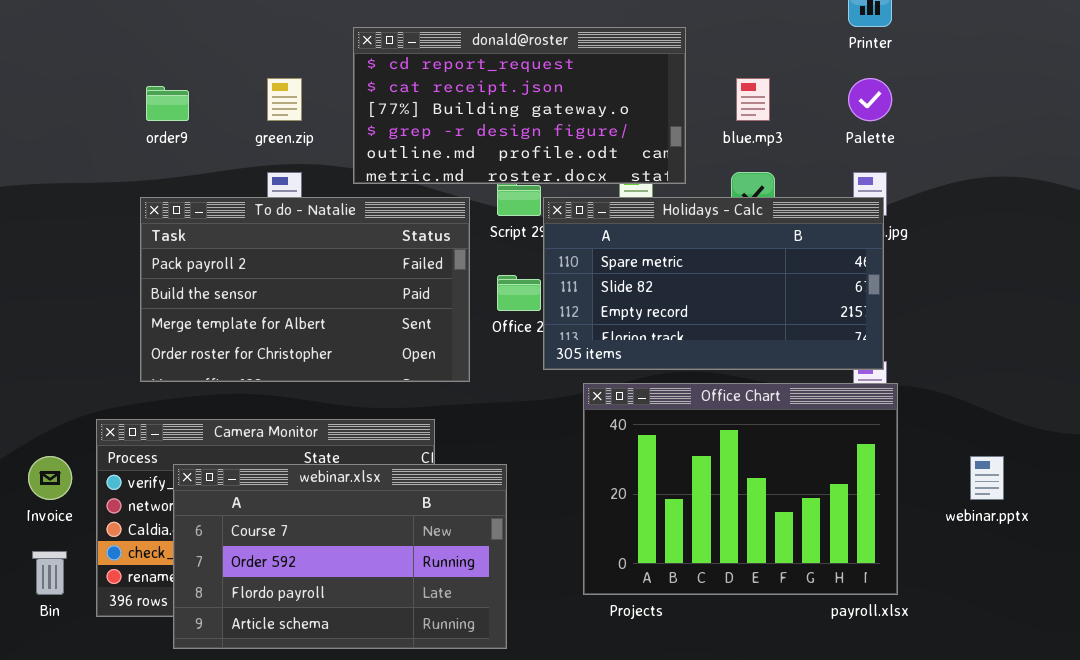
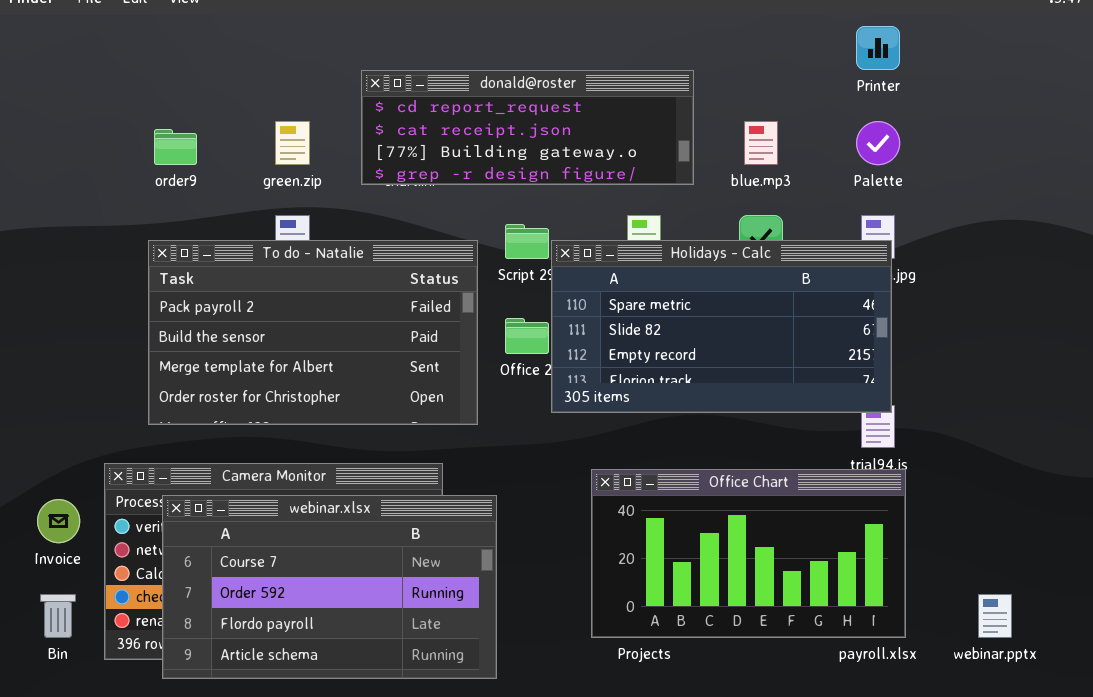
donald@roster: [353,27,686,184] -> [361,70,694,185], resized
Office Chart: [583,383,898,595] -> [591,469,906,638], resized
webinar.pptx: [970,456,1004,500] -> [978,594,1012,638], moved
webinar.xlsx: [173,464,507,649] -> [162,495,497,679], moved

